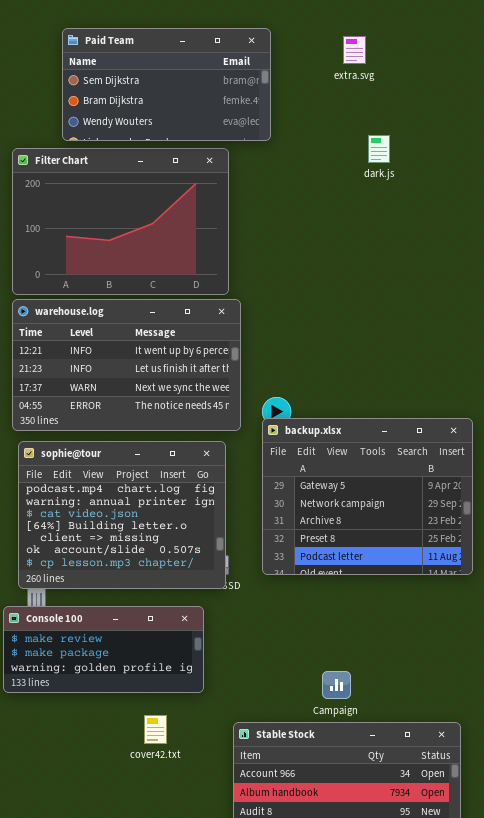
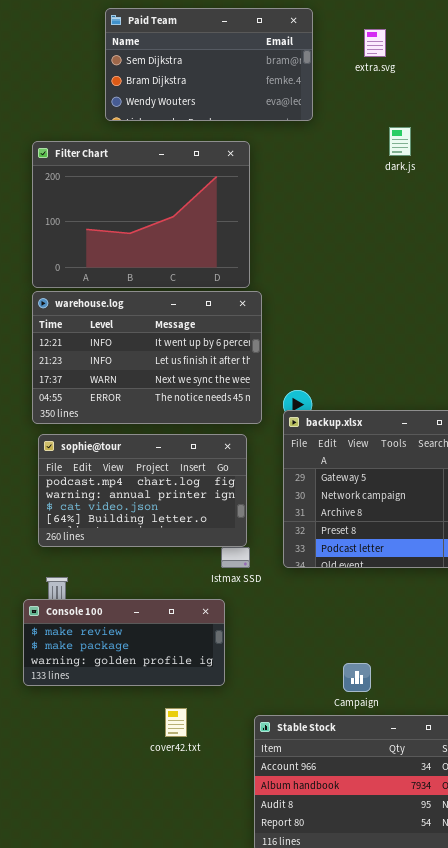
Paid Team: [62,28,271,141] -> [105,8,313,121], moved
sophie@tour: [18,441,226,589] -> [38,434,247,547], resized

